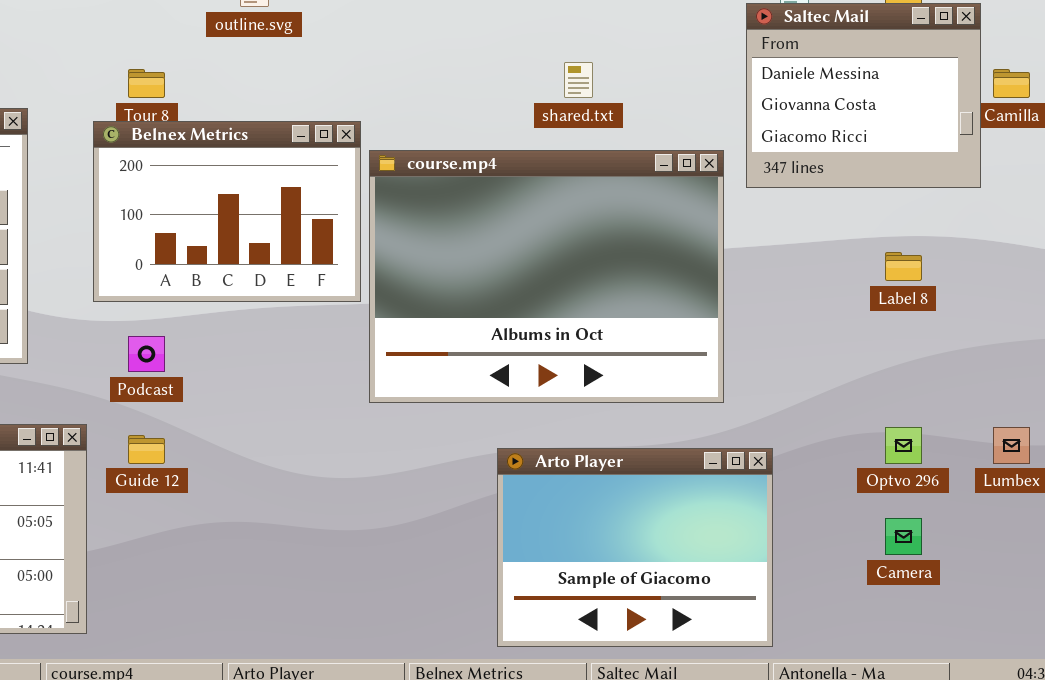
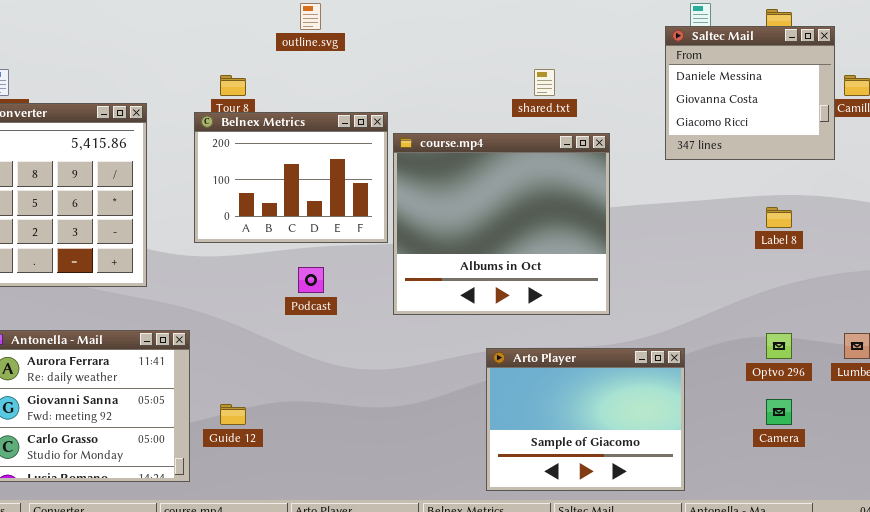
course.mp4: [369,150,724,403] -> [393,133,610,315], resized
Podcast: [128,336,165,372] -> [298,267,324,293], moved
Guide 12: [128,435,165,464] -> [220,404,246,425], moved

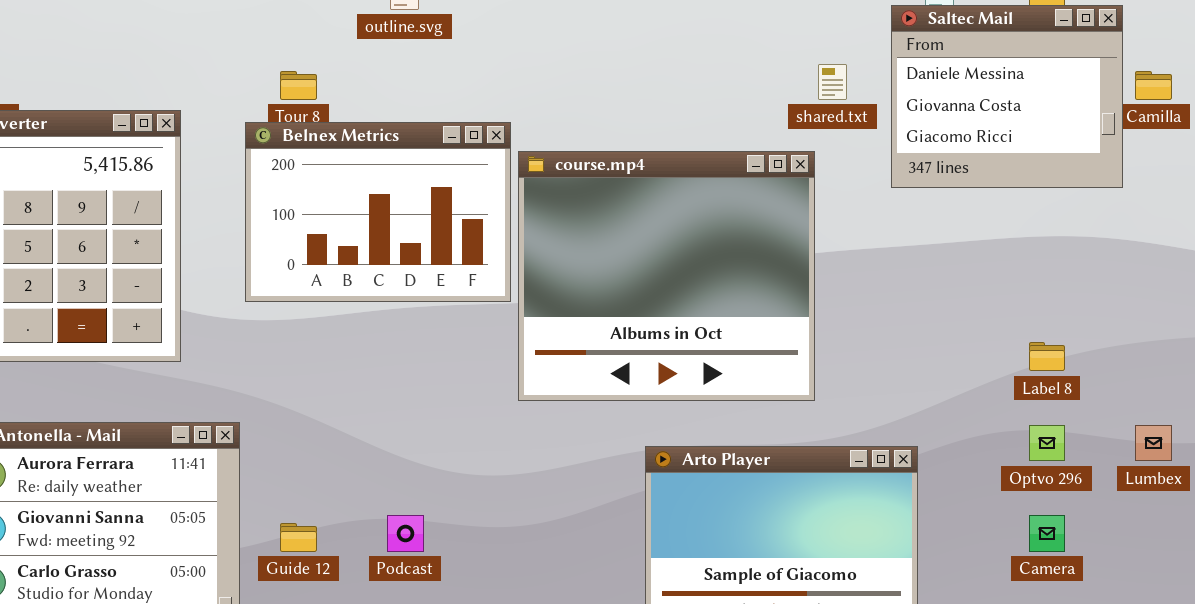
shared.txt: [534,69,555,96] -> [818,64,847,100], moved
Label 8: [766,207,792,228] -> [1029,342,1065,371], moved
Podcast: [298,267,324,293] -> [387,515,424,552], moved

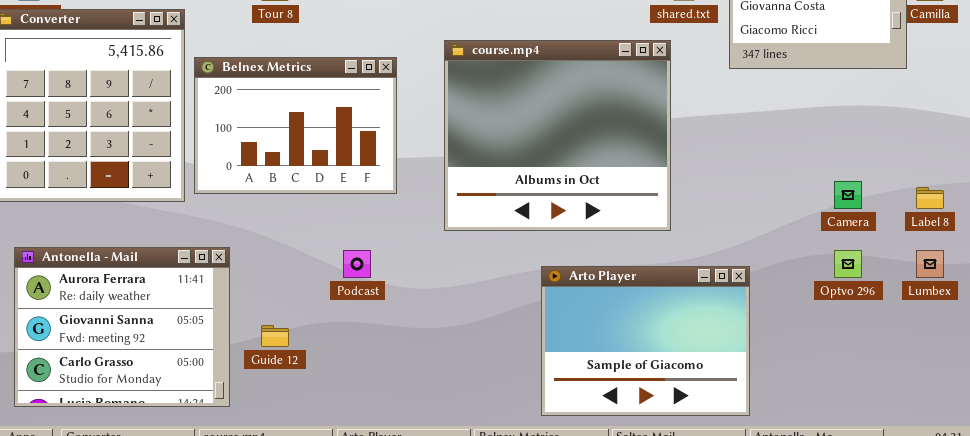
Belnex Metrics: [245,122,511,302] -> [194,57,397,194], moved
Label 8: [1029,342,1065,371] -> [916,187,944,209], moved
Podcast: [387,515,424,552] -> [343,250,371,278], moved
Camera: [1029,515,1065,552] -> [834,181,862,209], moved

